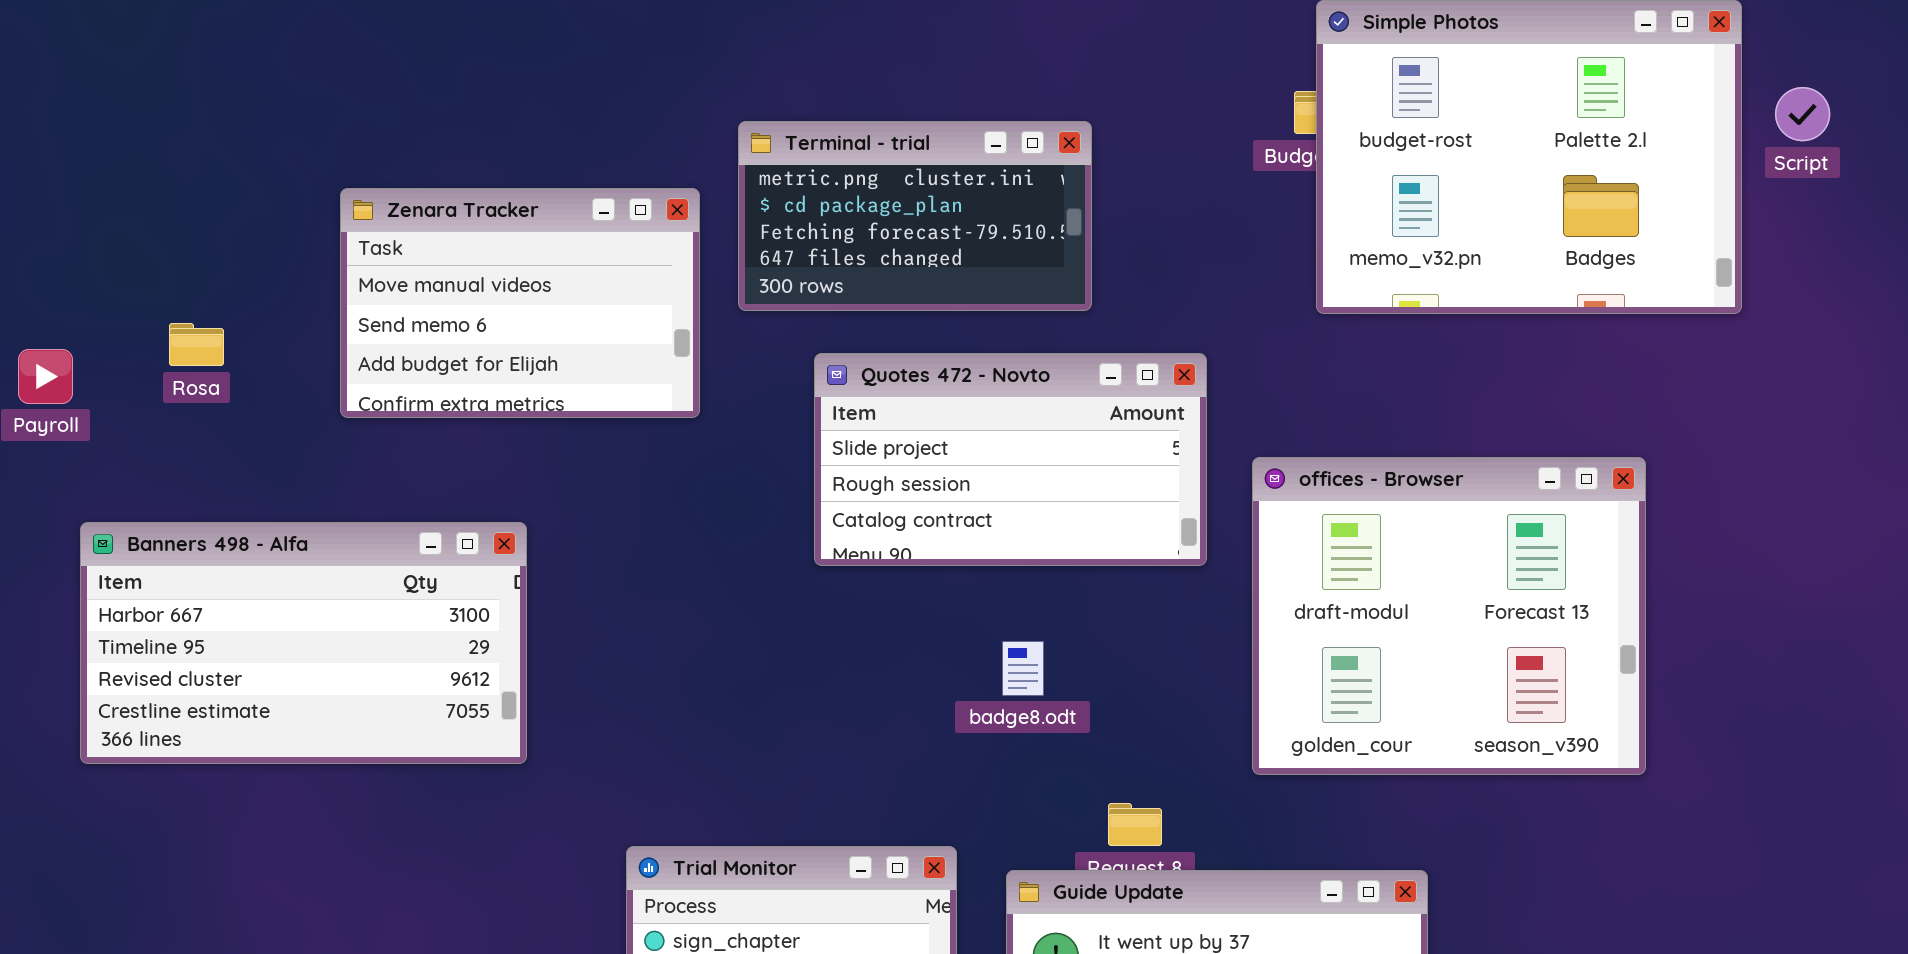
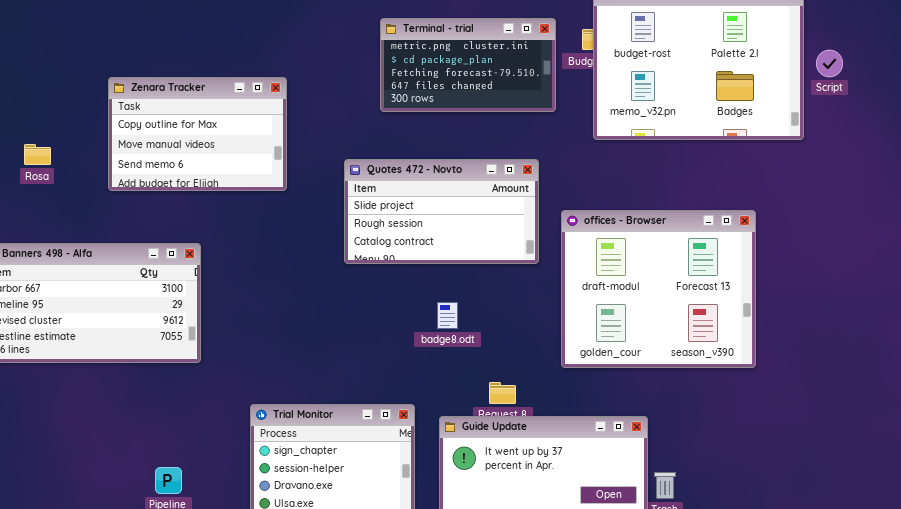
Script: [1775,87,1830,141] -> [816,50,843,77], moved
Terminal - trial: [738,121,1092,311] -> [380,18,556,112], moved
Zenara Tracker: [340,188,700,418] -> [108,77,287,191], scrolled up 1 row

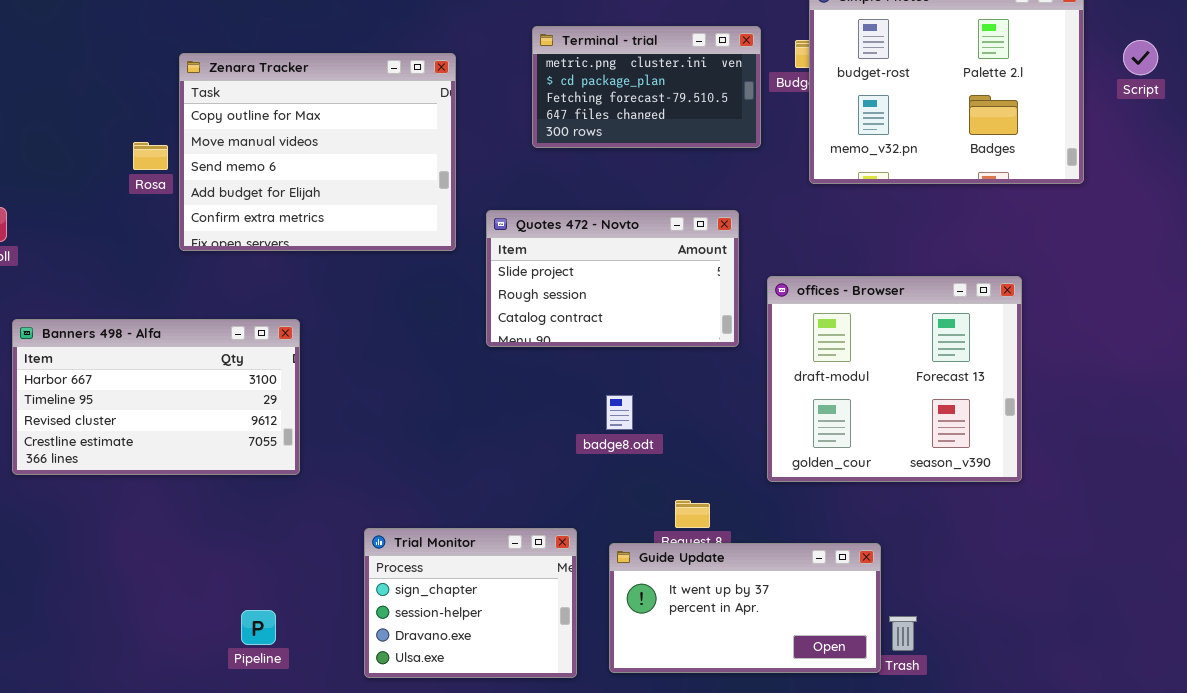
Script: [816,50,843,77] -> [1123,40,1158,75], moved
Zenara Tracker: [108,77,287,191] -> [179,53,456,251], resized
Rosa: [24,144,51,165] -> [133,142,168,170], moved

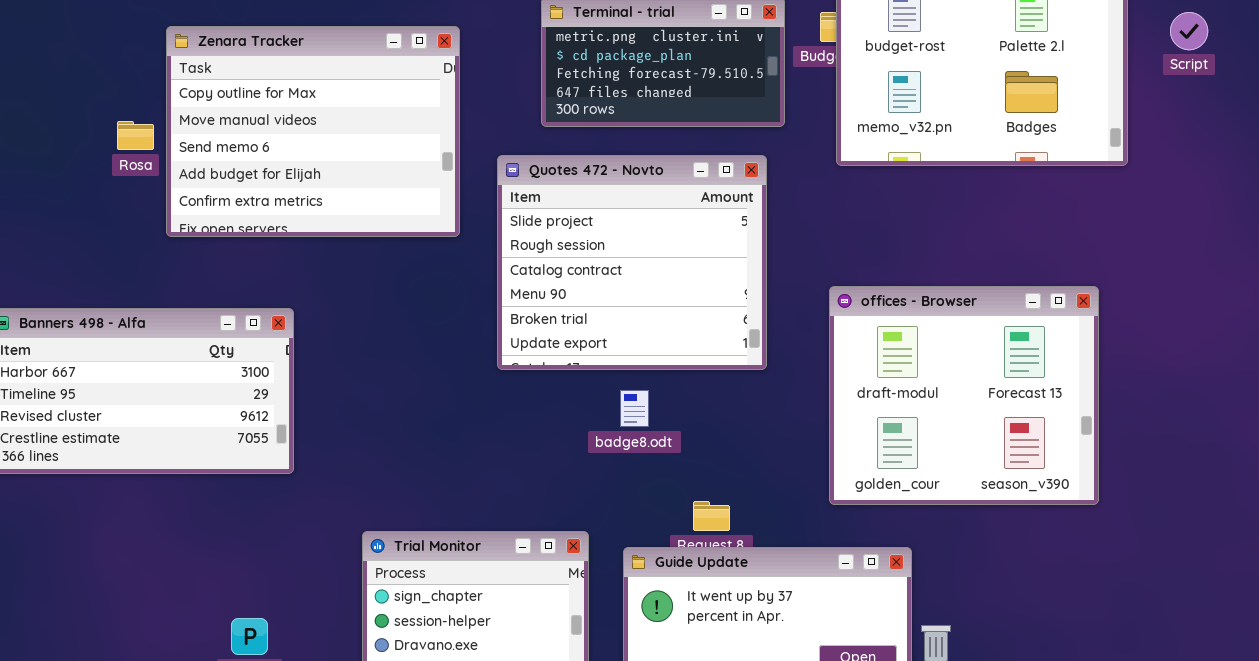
Quotes 472 - Novto: [486,210,739,347] -> [497,155,767,370], moved, resized
offices - Browser: [767,276,1022,482] -> [829,286,1099,505], moved

